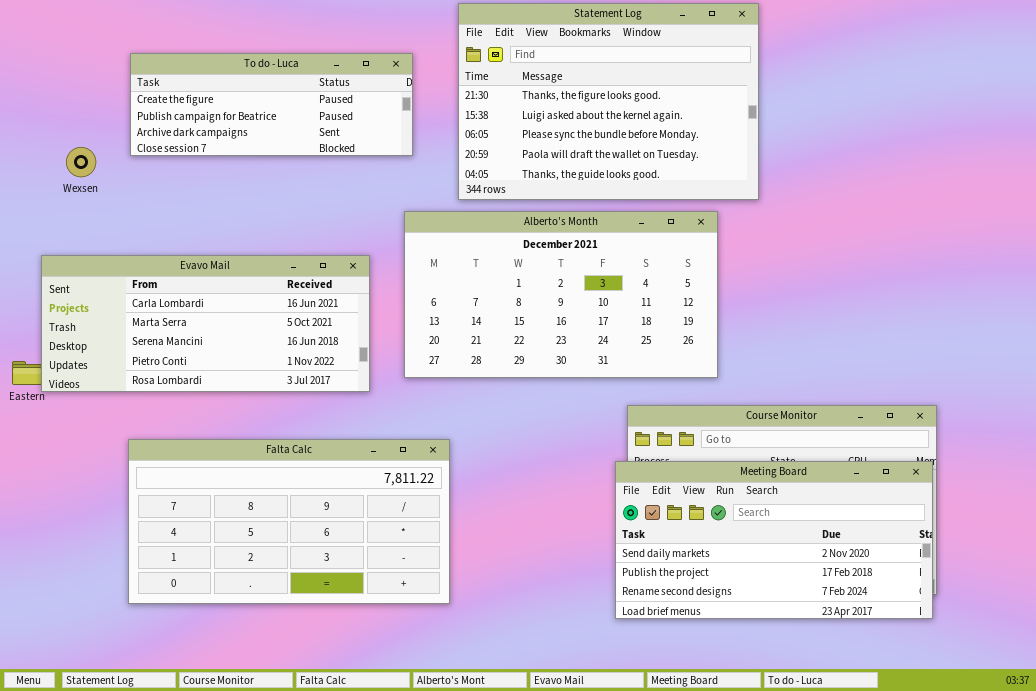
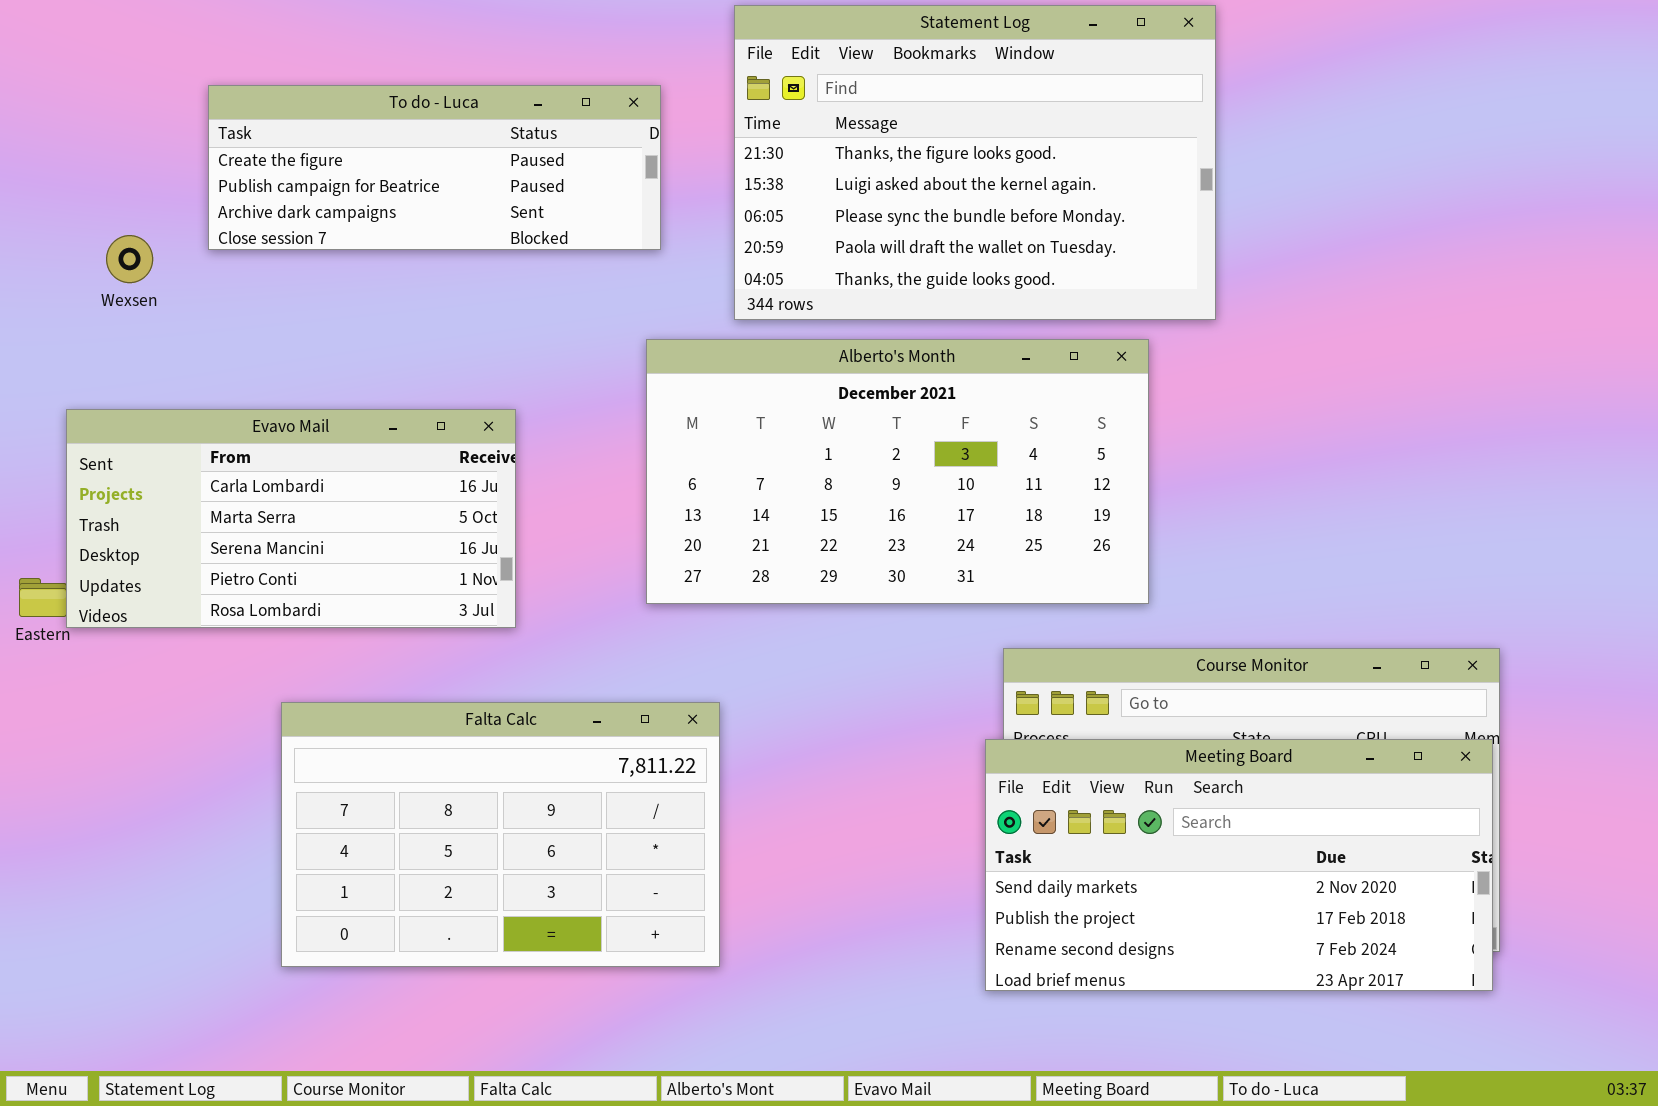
Evavo Mail: [41,255,370,392] -> [66,409,516,628], resized
Falta Calc: [128,439,450,604] -> [281,702,720,967], resized

